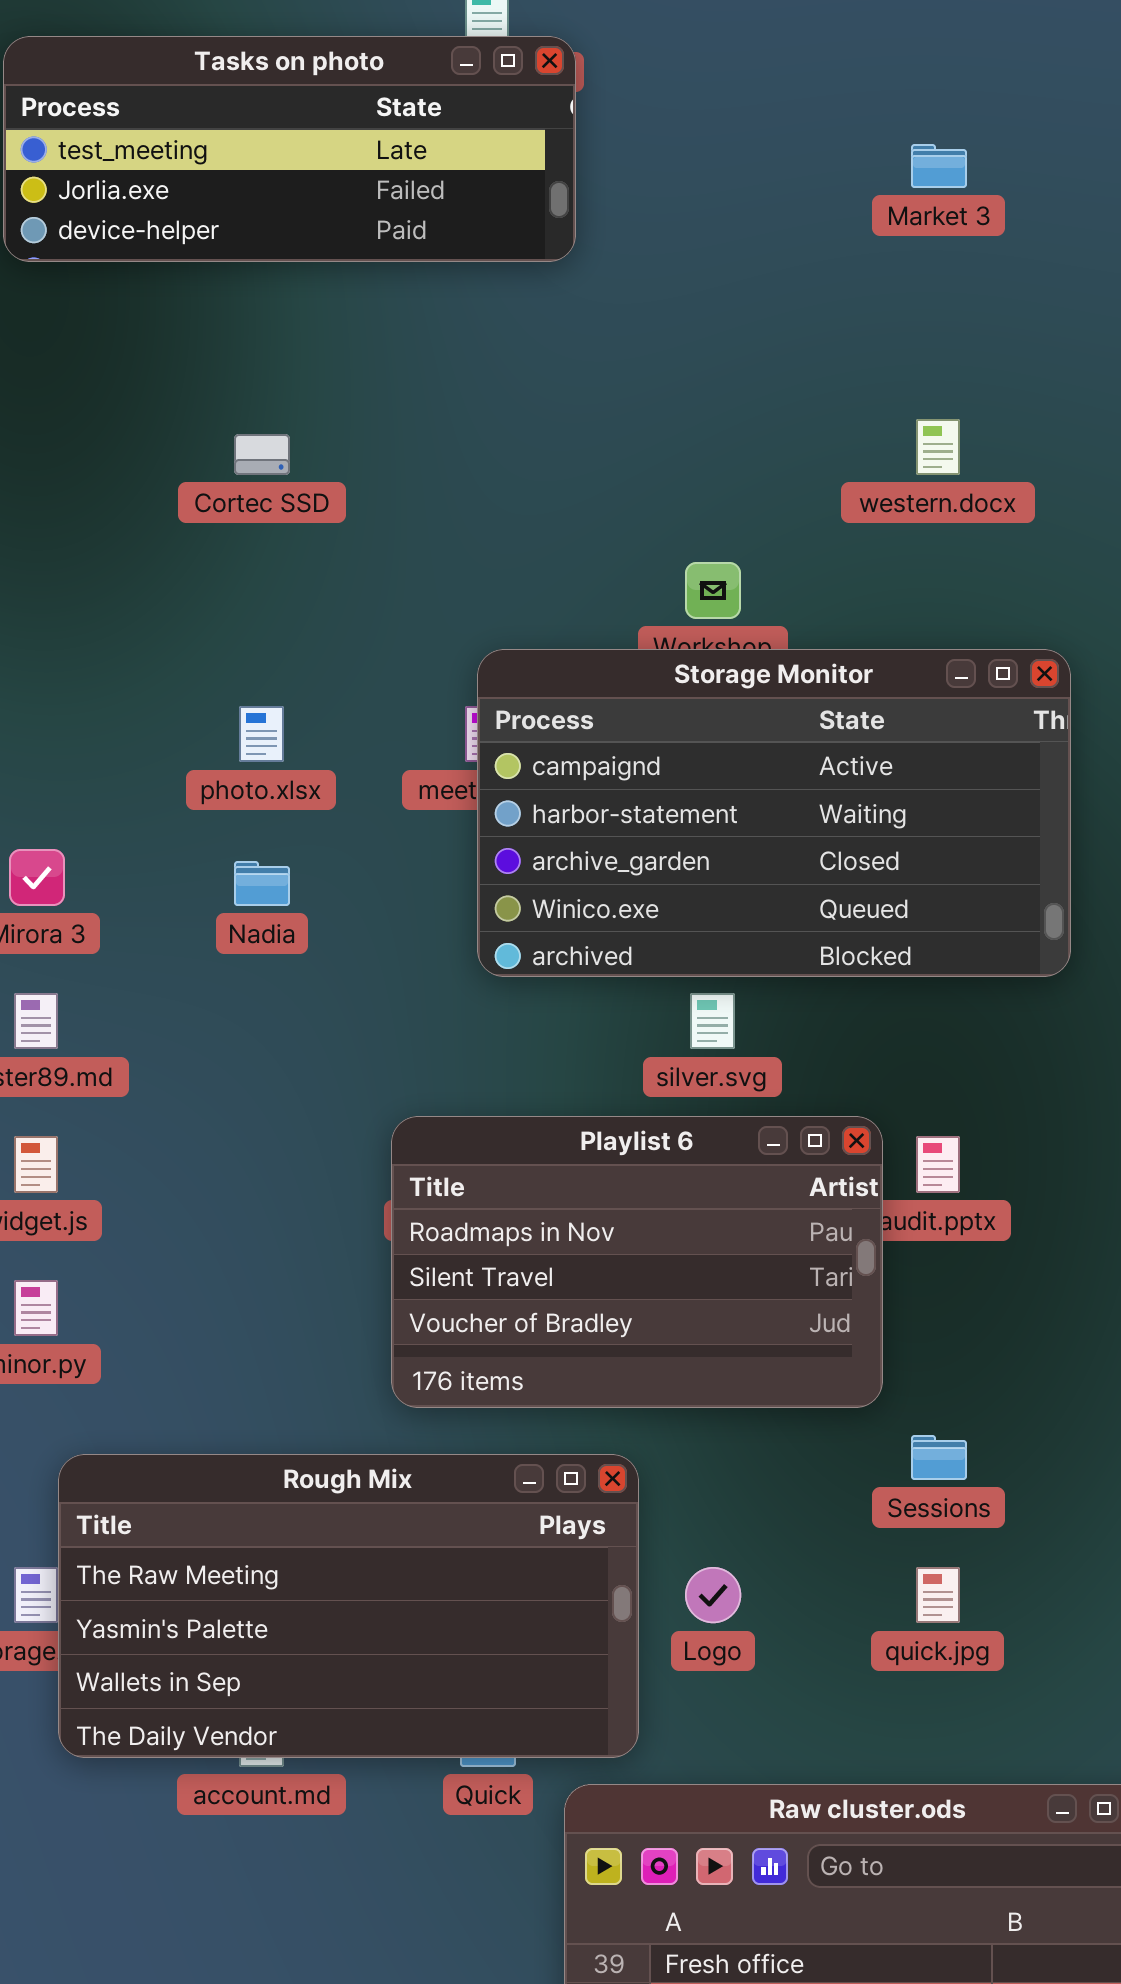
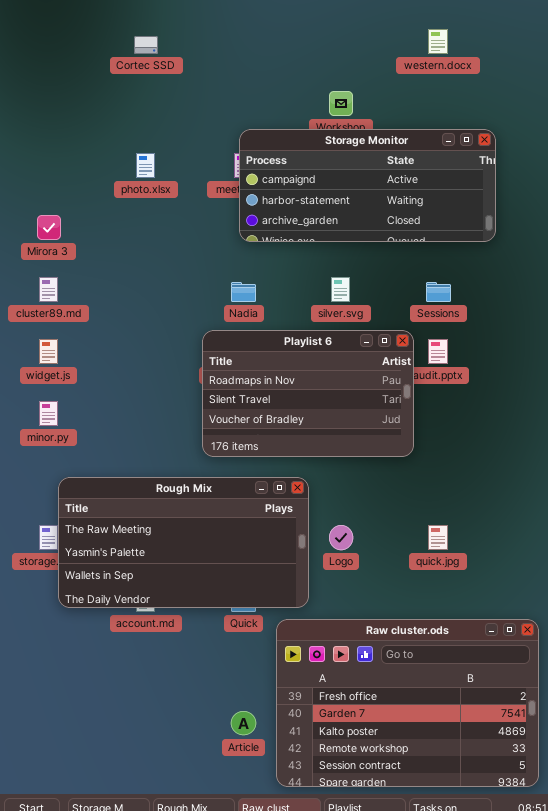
Storage Monitor: [477,649,1071,977] -> [239,129,496,242], resized
Nadia: [234,861,290,906] -> [231,282,256,302], moved
Sessions: [911,1435,967,1480] -> [426,282,451,302], moved

